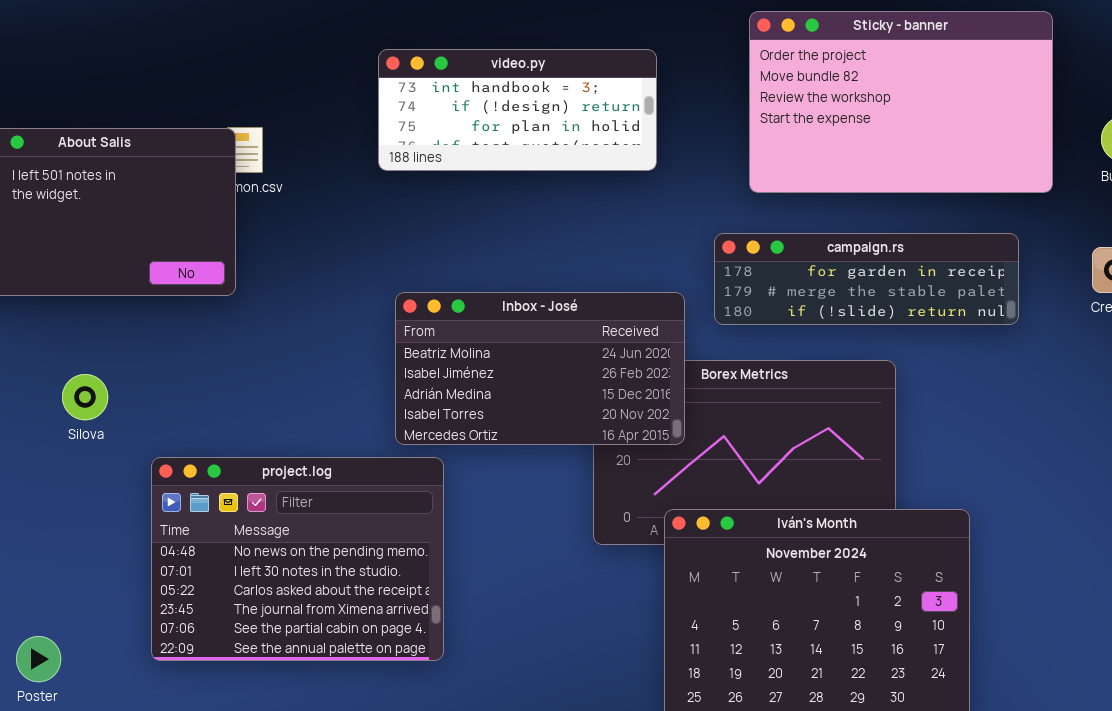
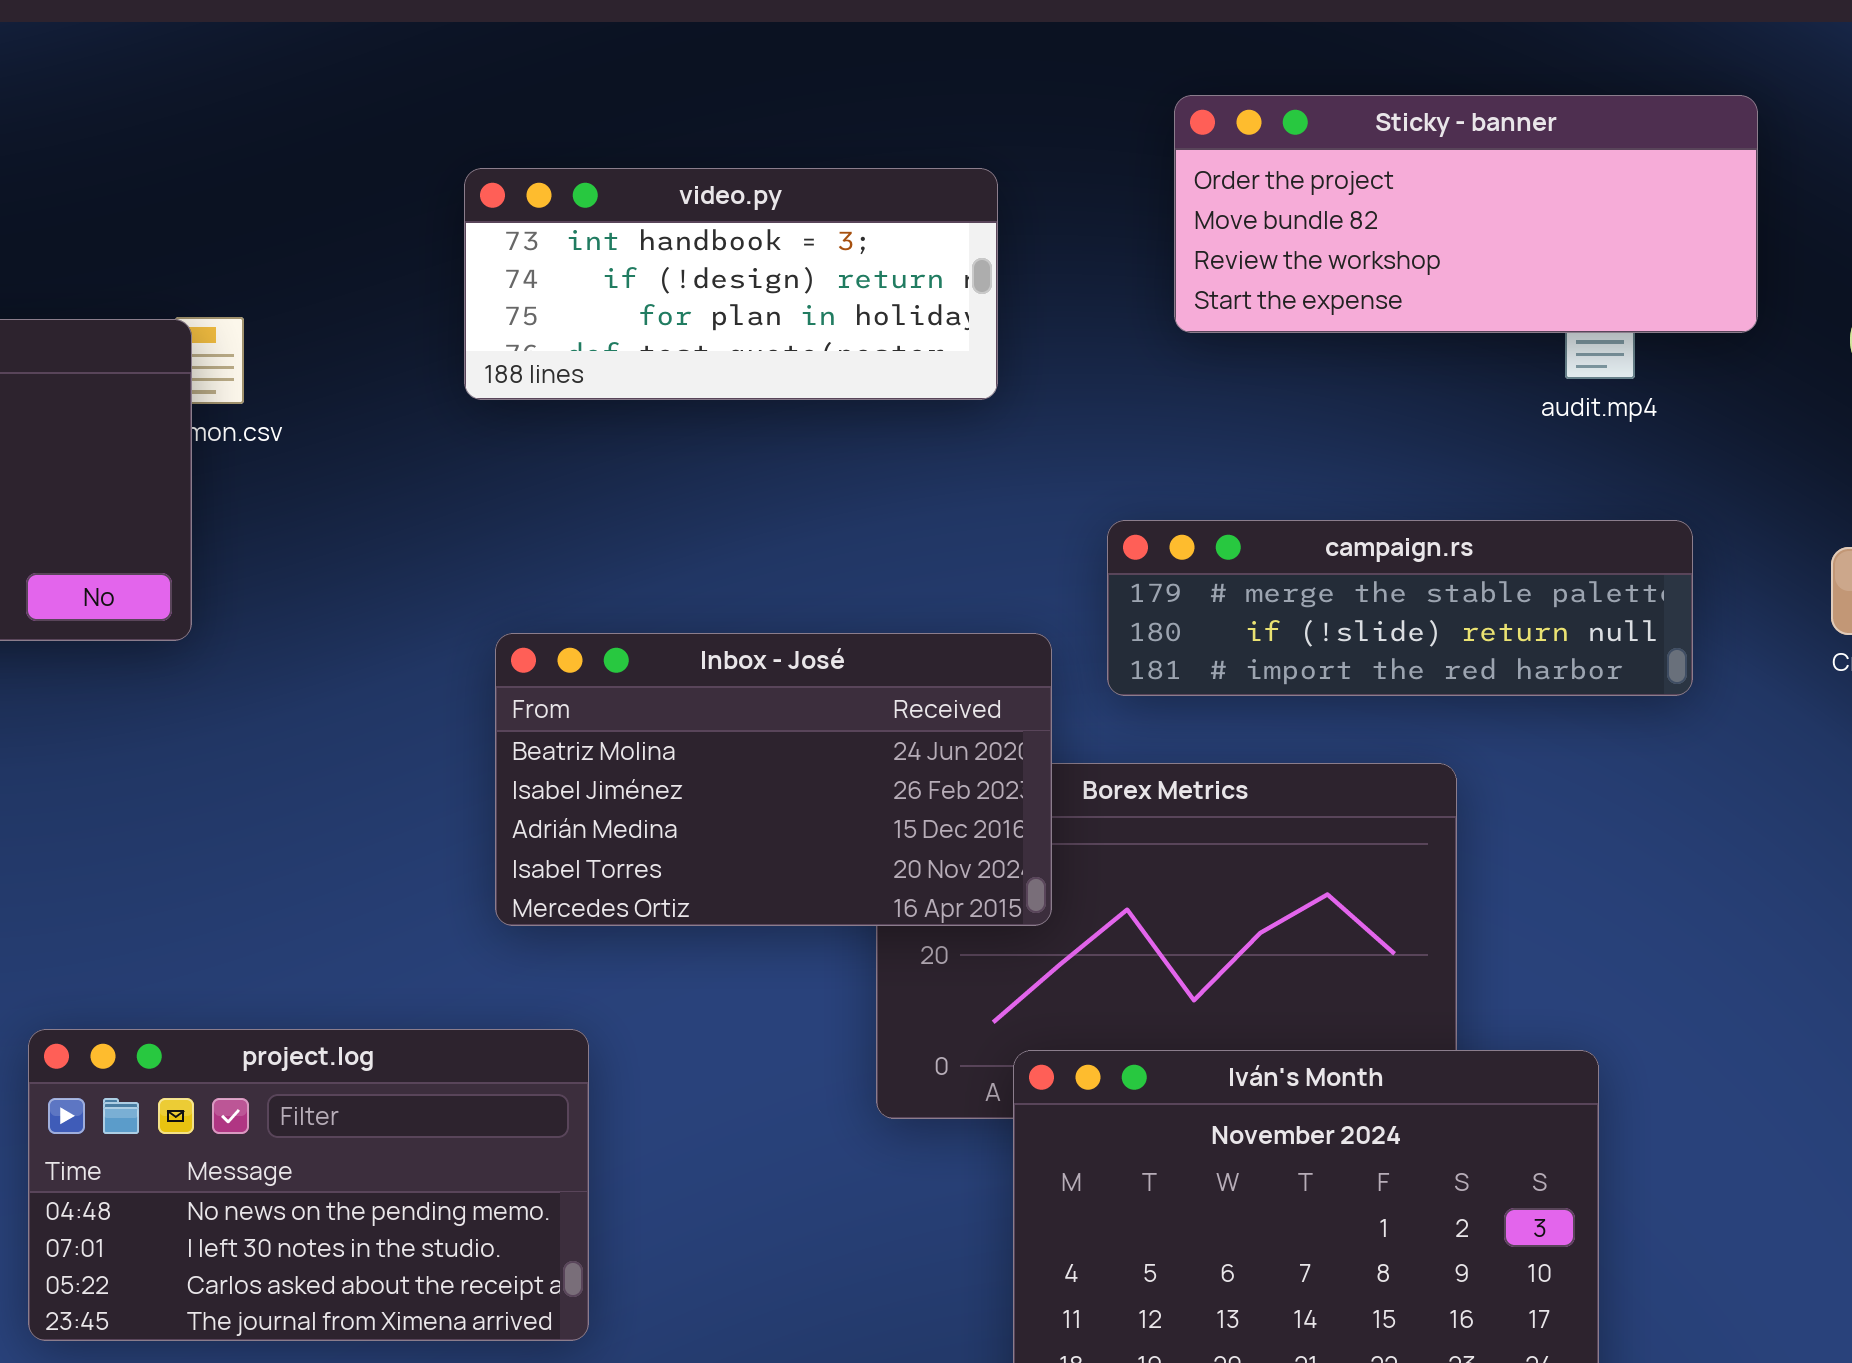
Sticky - banner: [749,11,1053,193] -> [1174,95,1758,333], resized
campaign.rs: [714,233,1019,325] -> [1107,520,1693,696], scrolled down 1 row
project.log: [151,457,444,661] -> [28,1029,589,1341], resized

